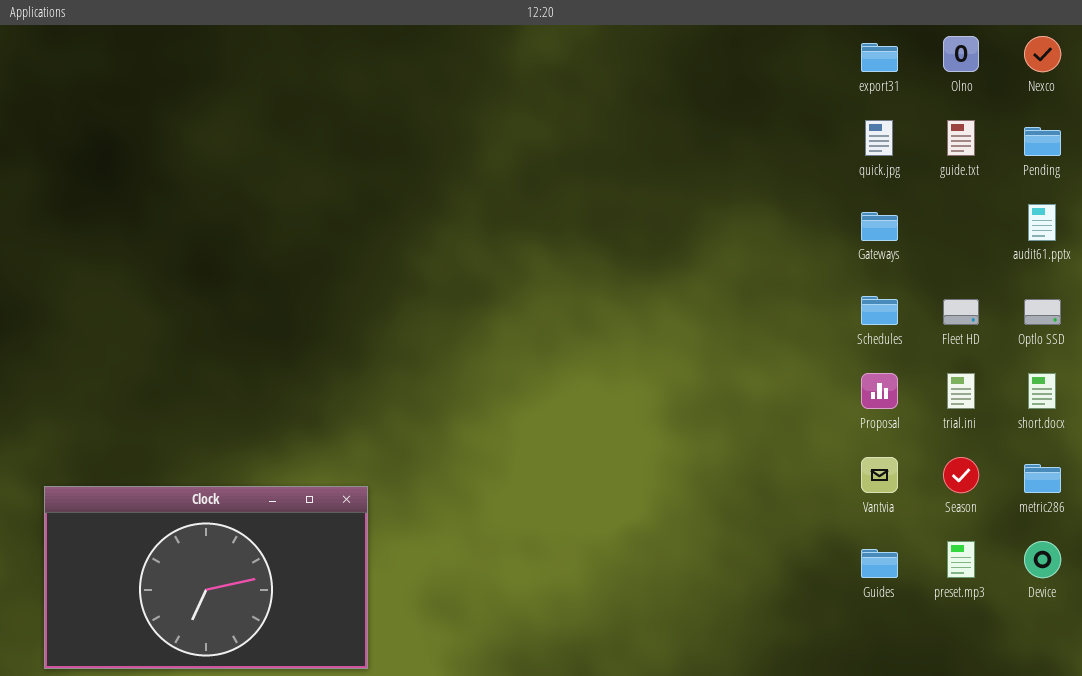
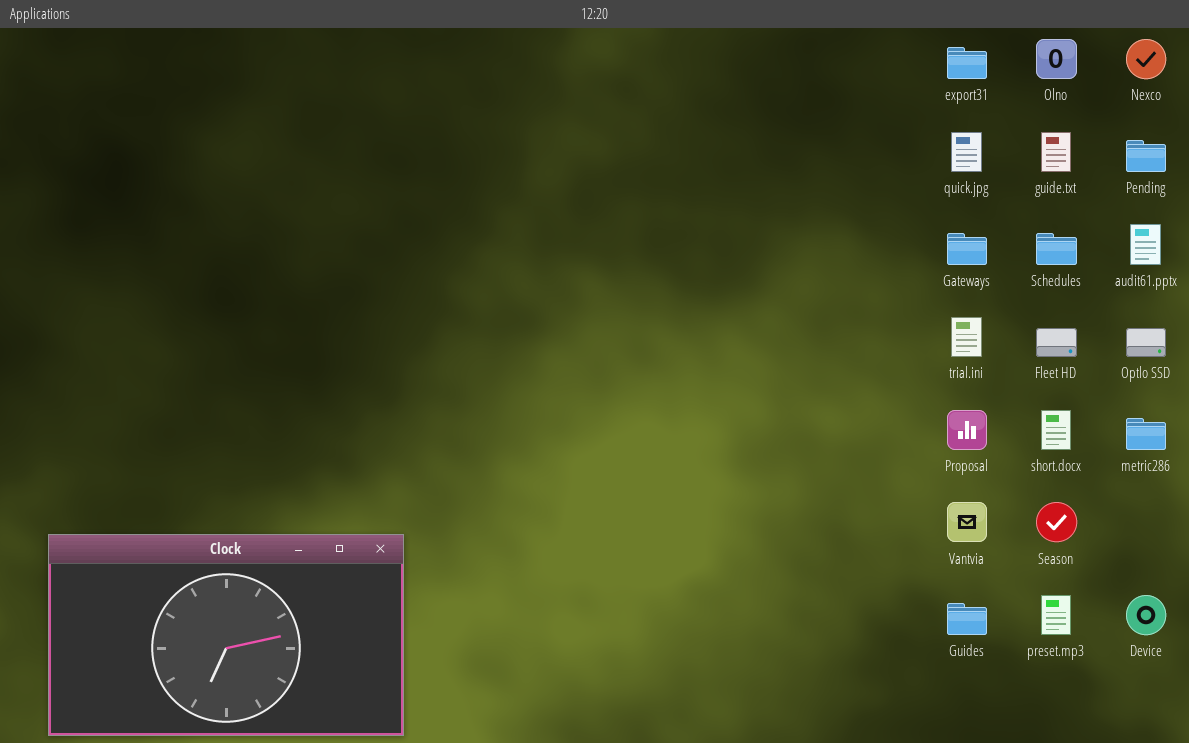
Schedules: [861,296,898,325] -> [1036,233,1077,265], moved
trial.ini: [947,373,975,409] -> [951,317,982,357], moved
short.docx: [1028,373,1056,409] -> [1041,410,1071,450], moved
metric286: [1024,464,1061,493] -> [1126,418,1166,450], moved

